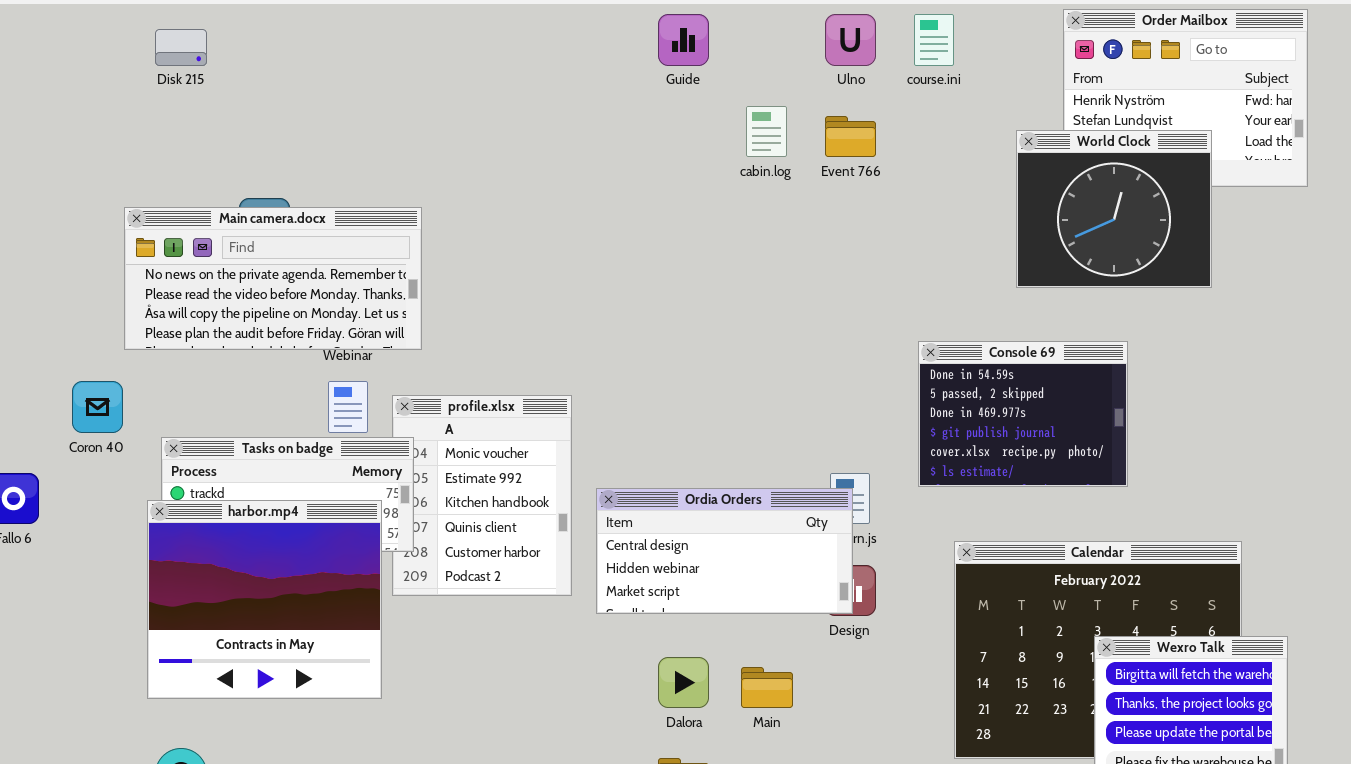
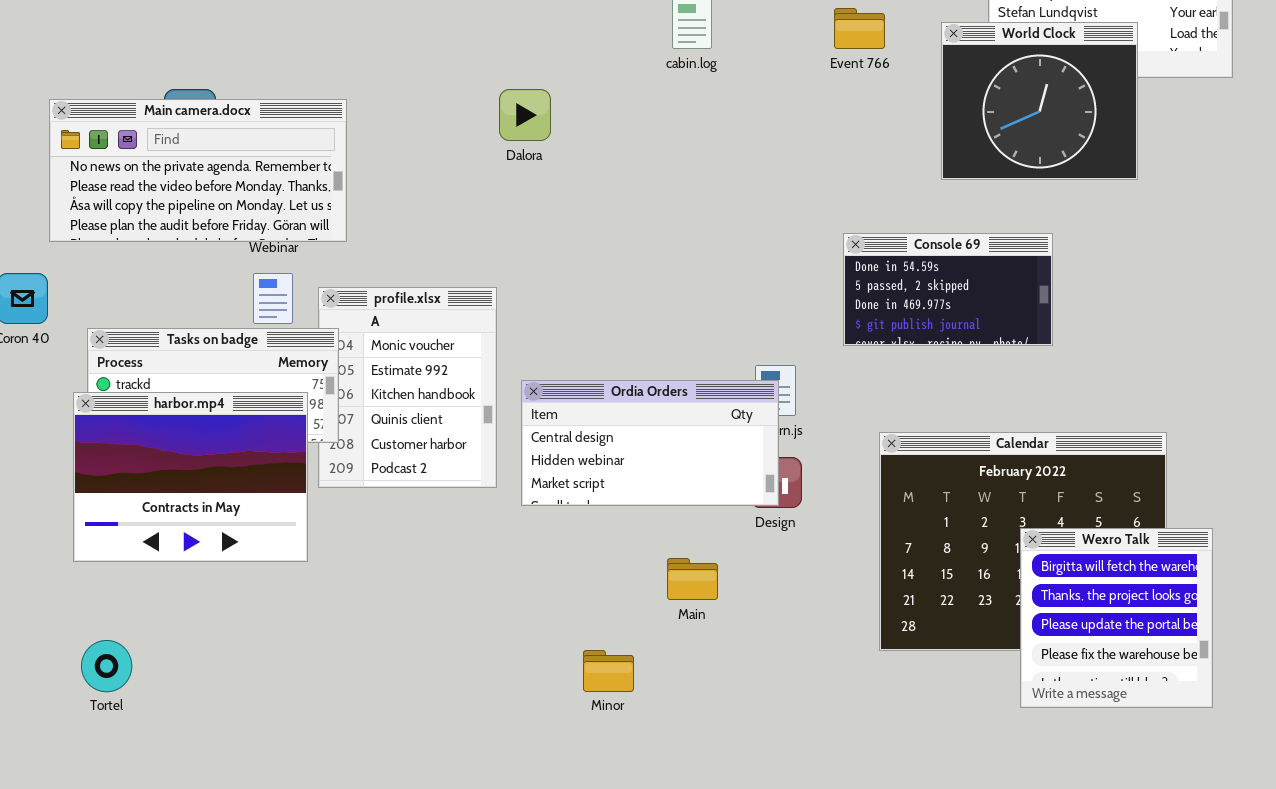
Event 766: [825,116,876,157] -> [834,8,885,49], moved
Console 69: [918,341,1128,487] -> [843,233,1053,346], resized
harbor.mp4: [147,500,382,699] -> [73,392,308,562], resized
Dalora: [658,657,709,708] -> [499,89,551,141], moved

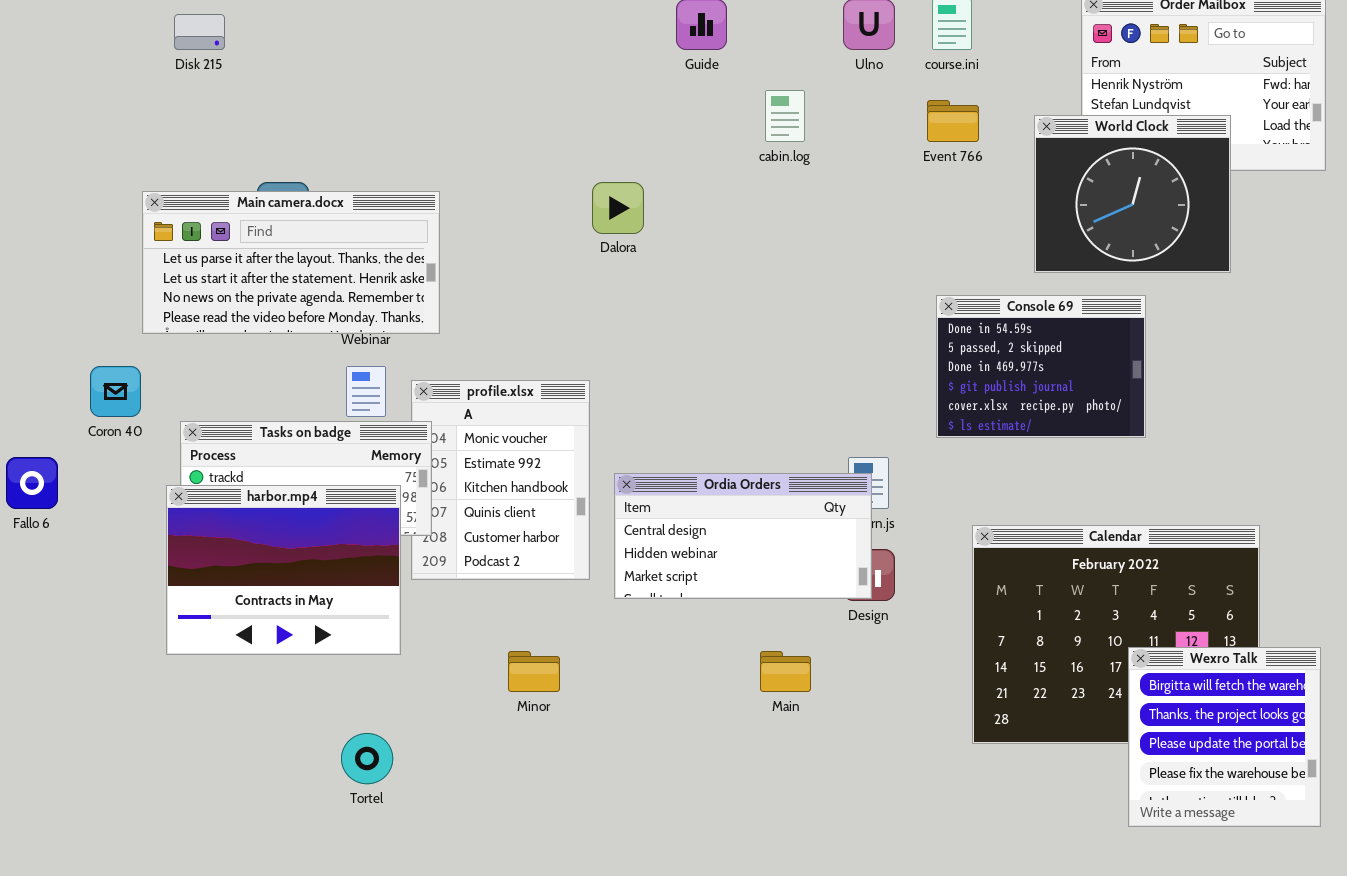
Main camera.docx: [49,99,347,242] -> [142,191,440,334], scrolled up 2 rows
Console 69: [843,233,1053,346] -> [936,295,1146,438], resized
Wexro Talk: [1020,528,1213,708] -> [1128,647,1321,827], moved
Tortel: [81,640,132,692] -> [341,733,393,784], moved
Minor: [583,650,634,692] -> [508,651,560,692], moved

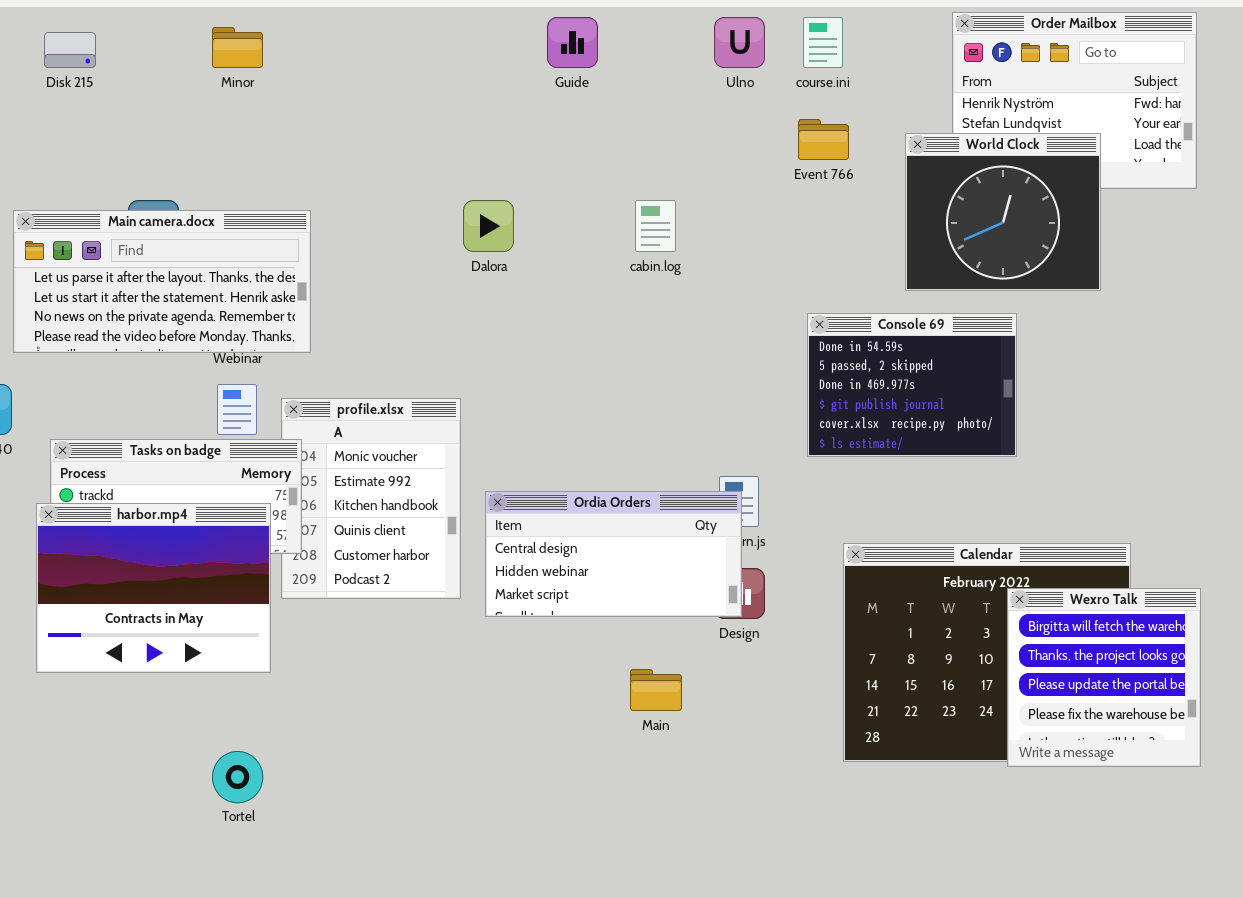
cabin.log: [765,90,805,142] -> [635,200,676,252], moved
Wexro Talk: [1128,647,1321,827] -> [1007,588,1201,767], moved
Minor: [508,651,560,692] -> [212,27,263,68], moved

